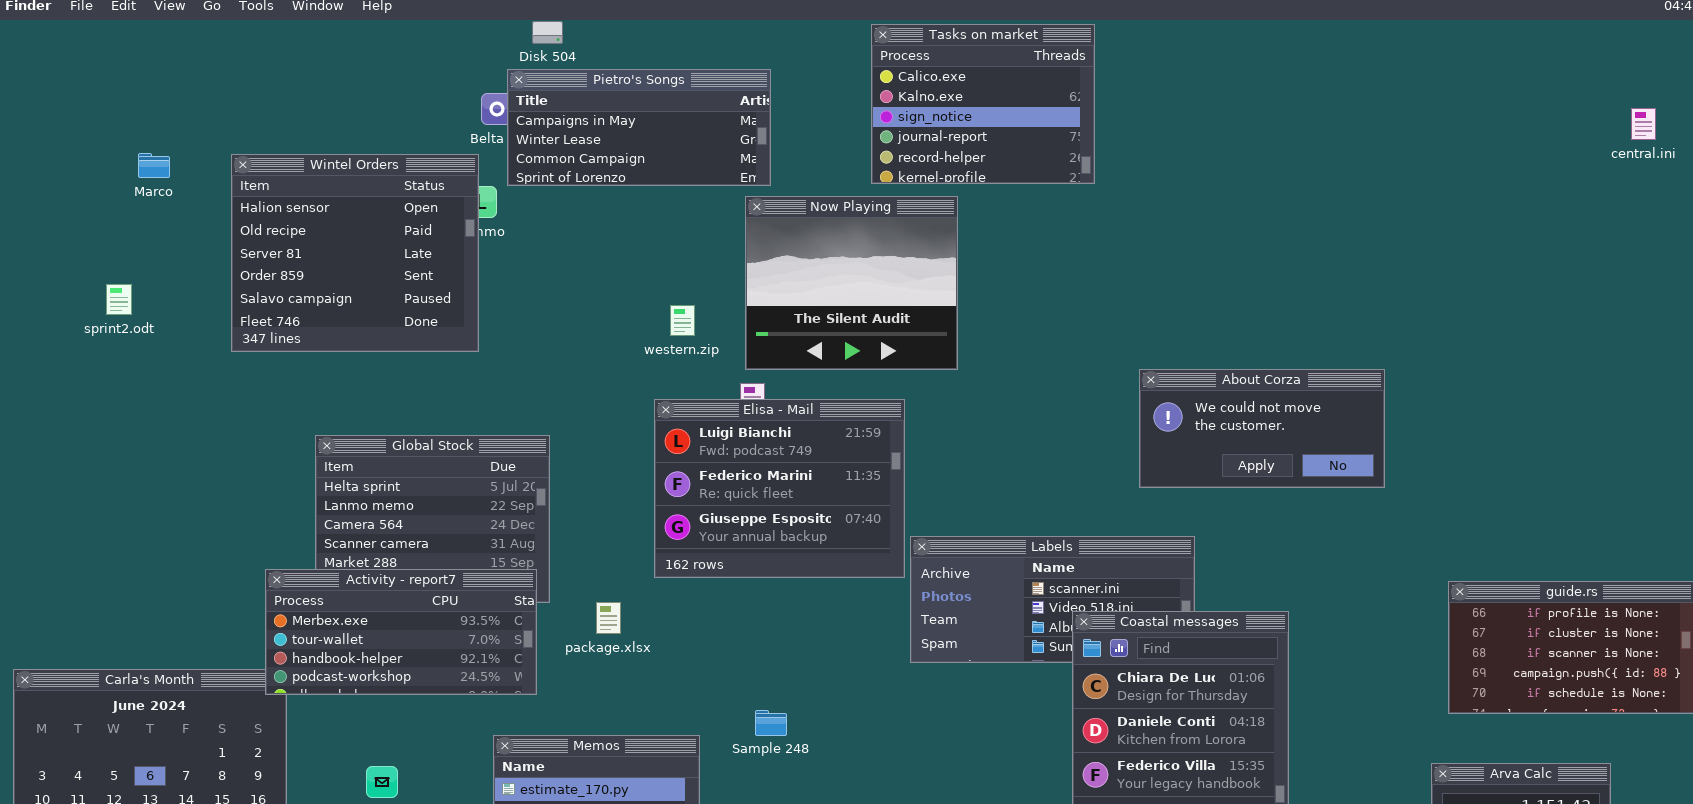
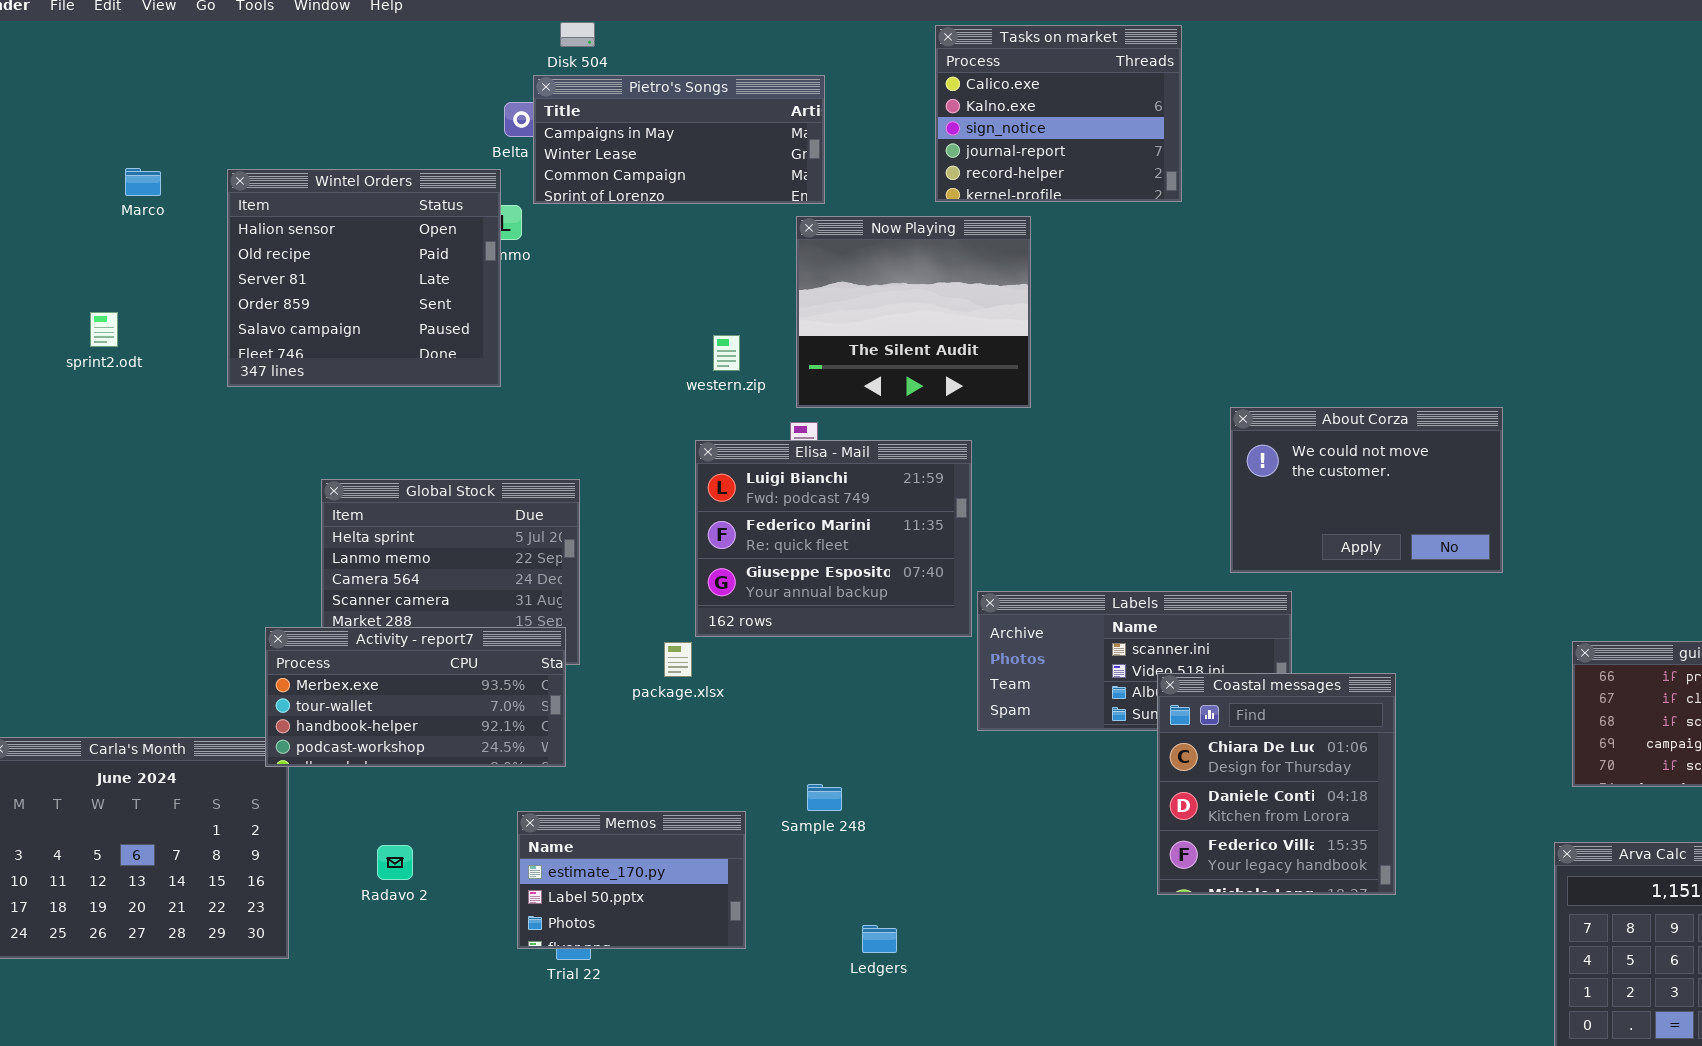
About Corza: [1139,369,1385,488] -> [1230,407,1503,573], resized
package.xlsx: [596,602,621,634] -> [664,642,692,677], moved

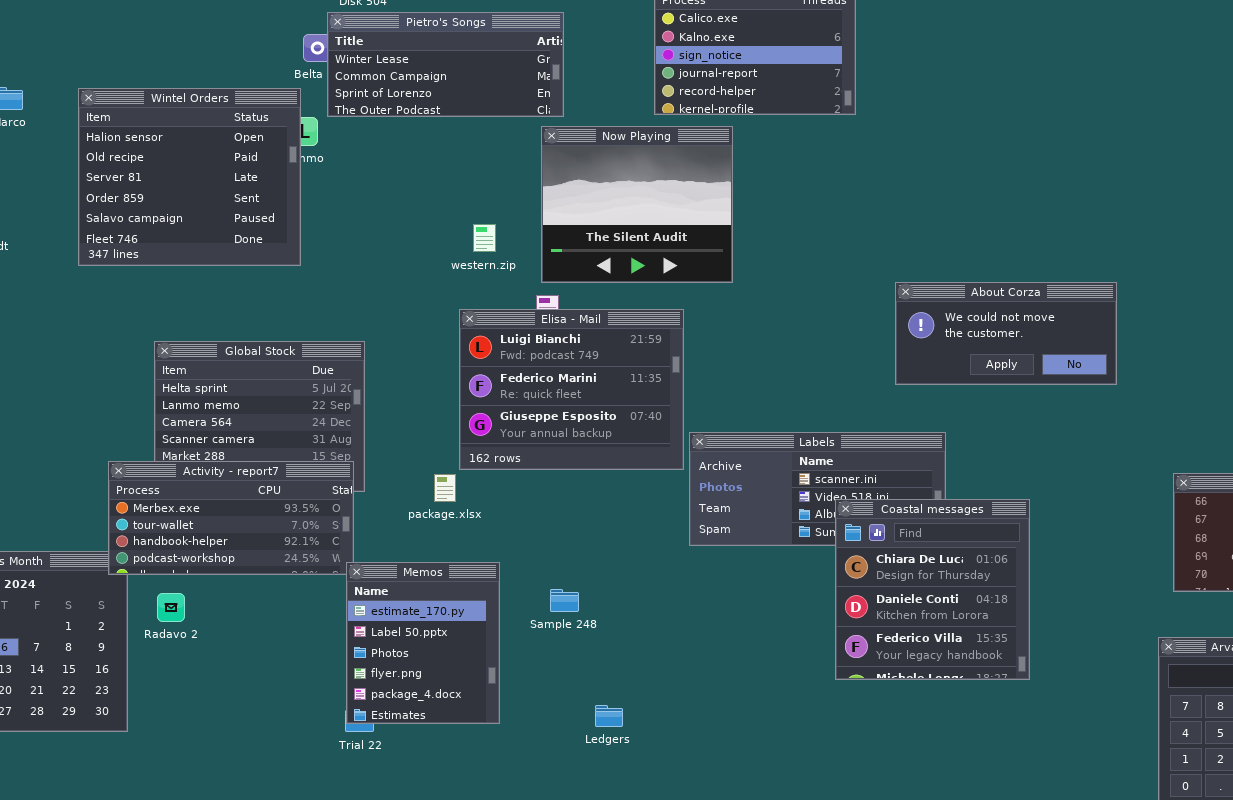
Pietro's Songs: [533,75,825,204] -> [327,12,564,117], scrolled down 1 row
About Corza: [1230,407,1503,573] -> [895,282,1117,385], resized
Memos: [517,811,746,949] -> [346,562,500,724], resized
Radavo 2: [377,845,413,880] -> [157,593,185,622], moved

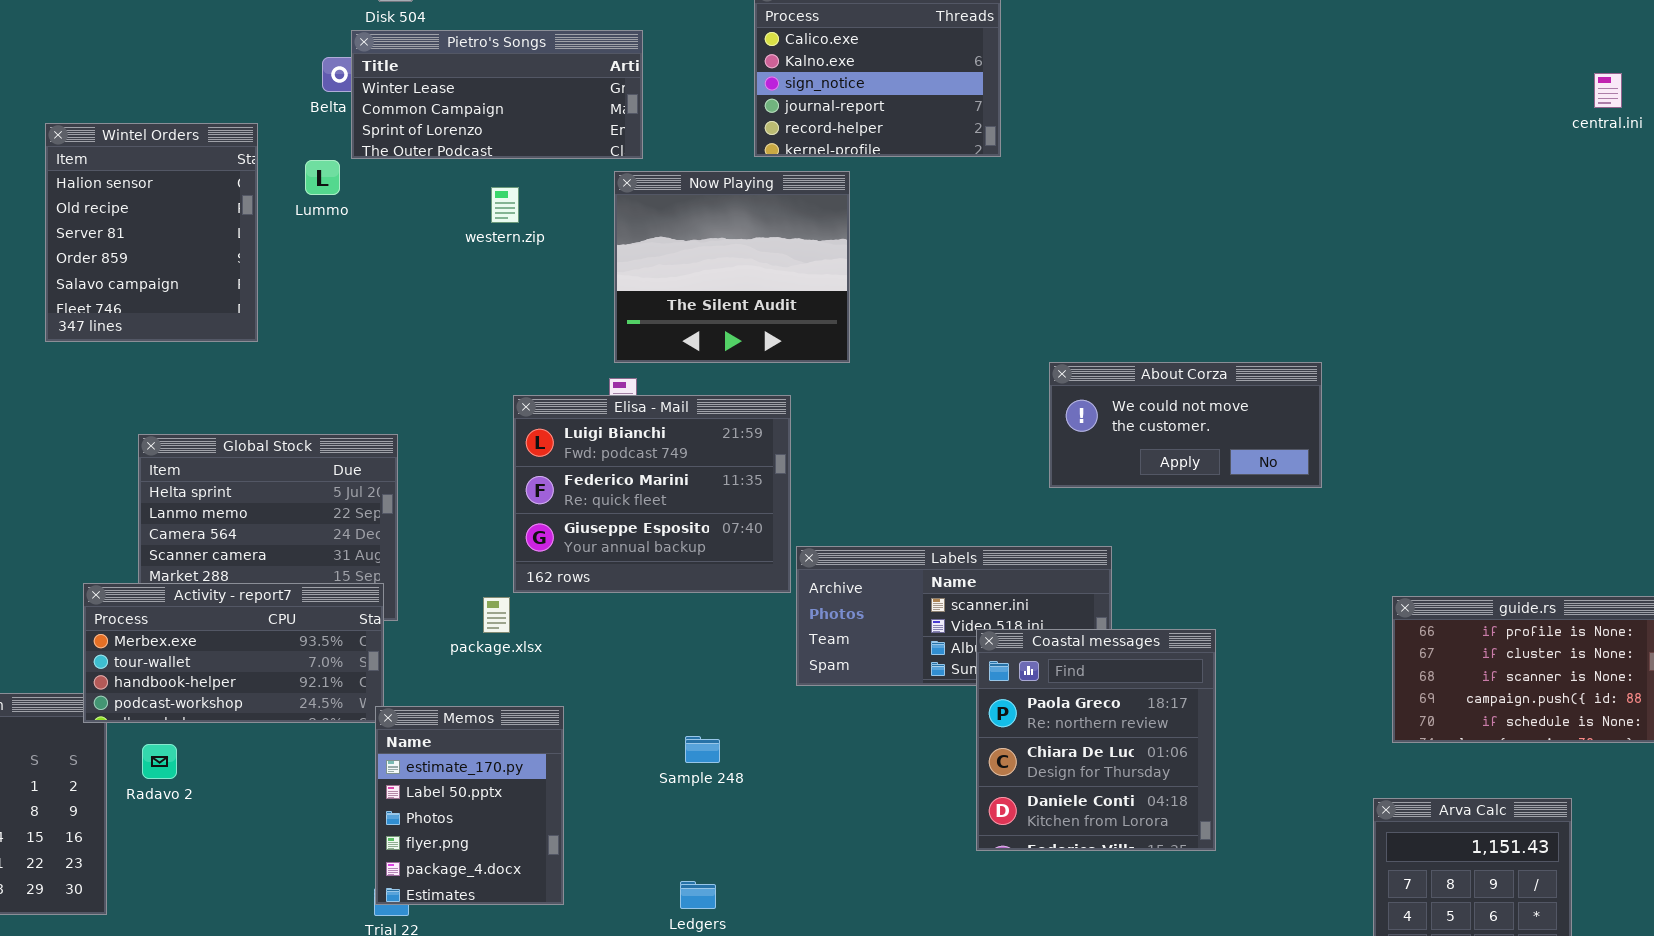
Wintel Orders: [78,88,301,266] -> [45,123,258,342], resized
western.zip: [473,224,496,252] -> [491,187,519,223], moved
Coastal messages: [835,499,1030,680] -> [976,629,1216,851], scrolled up 1 row
Sample 248: [550,589,579,612] -> [685,736,720,763], moved

